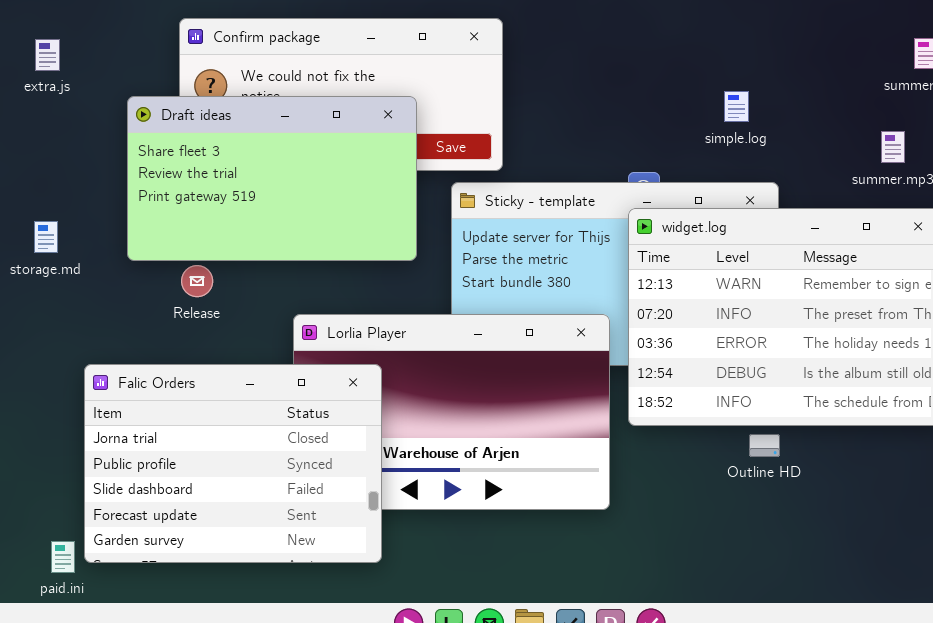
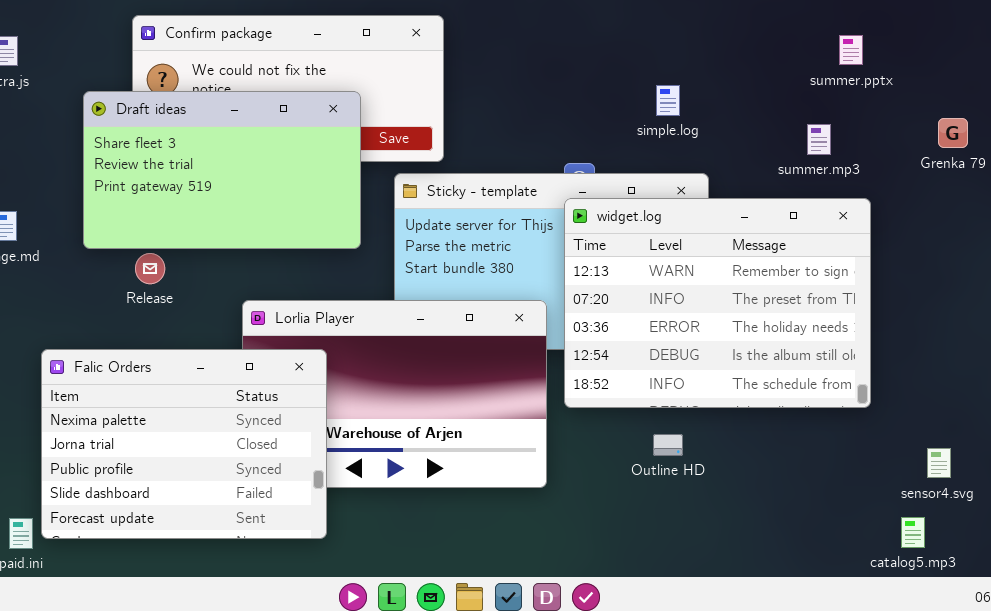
Falic Orders: [84,364,382,563] -> [41,349,327,539], scrolled up 1 row
Outline HD: [749,434,780,457] -> [653,434,683,456], moved

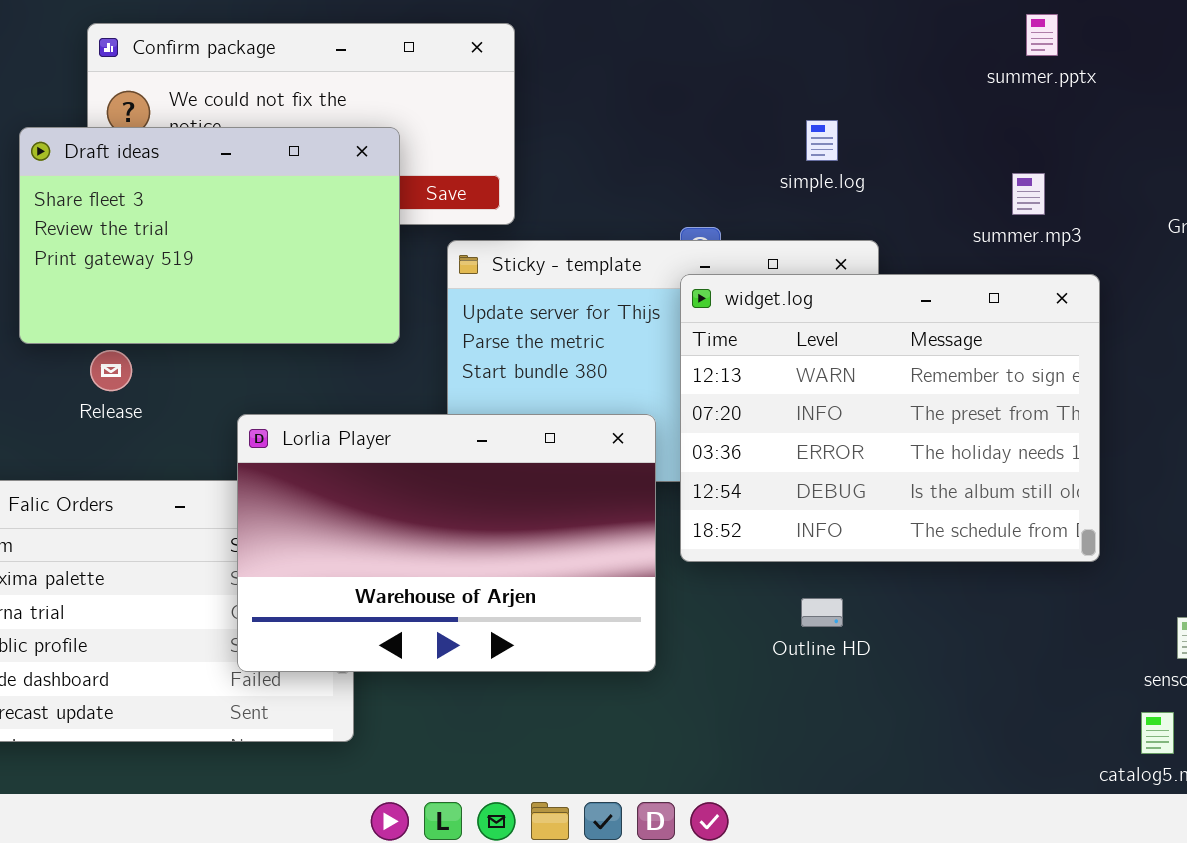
summer.pptx: [839,35,863,65] -> [1026,14,1058,56], moved
Lorlia Player: [242,300,547,488] -> [237,414,656,672], raised

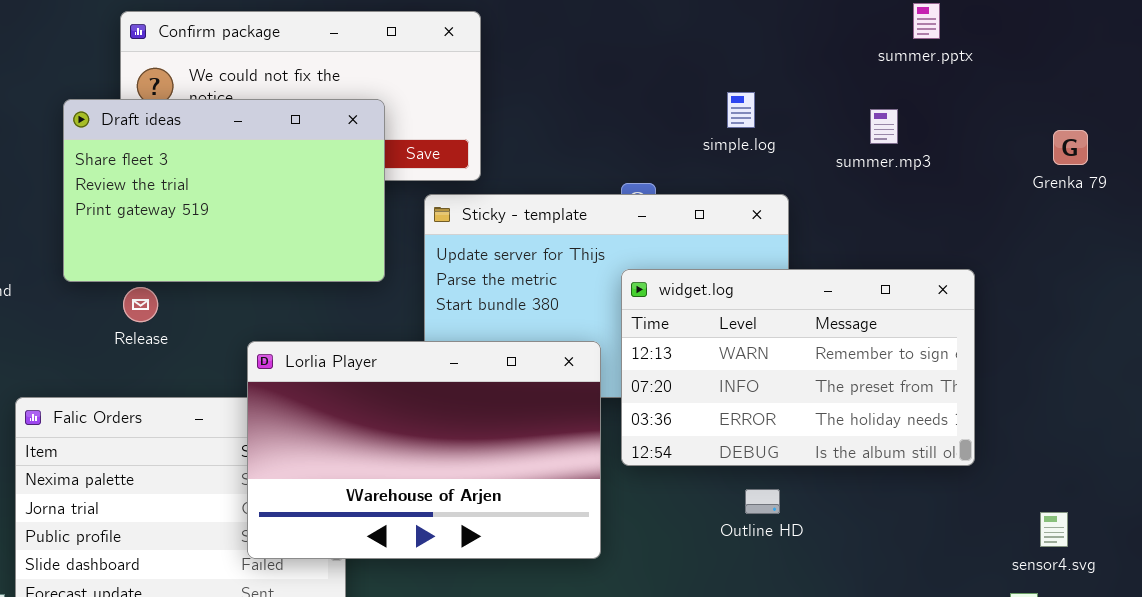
summer.mp3: [1012,173,1045,215] -> [870,109,898,144], moved
widget.log: [680,274,1100,562] -> [621,269,975,466], resized
Outline HD: [801,598,843,627] -> [745,489,780,514], moved

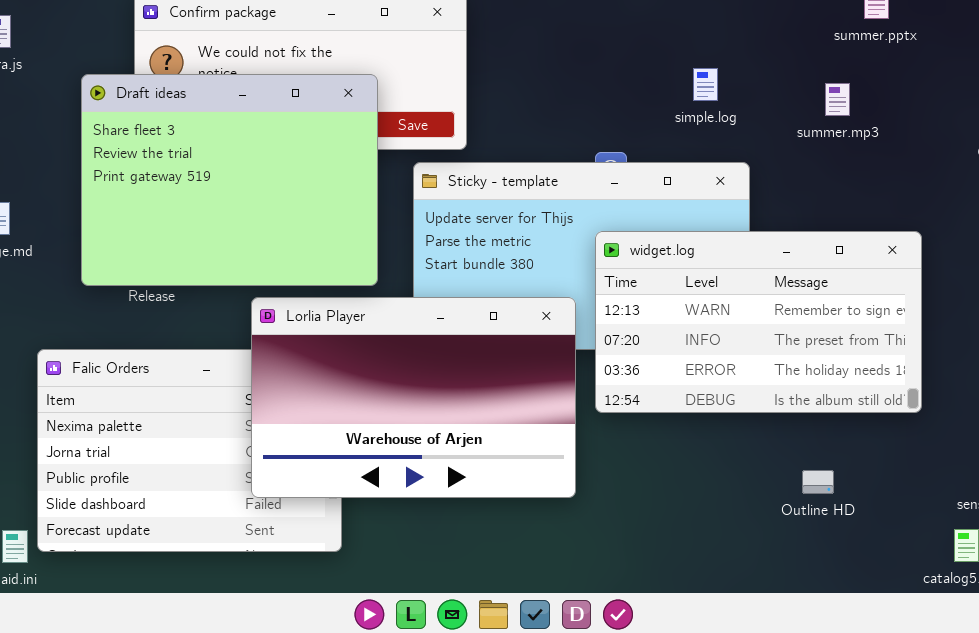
Draft ideas: [63,99,385,282] -> [81,74,378,286], resized
Outline HD: [745,489,780,514] -> [802,470,834,494], moved

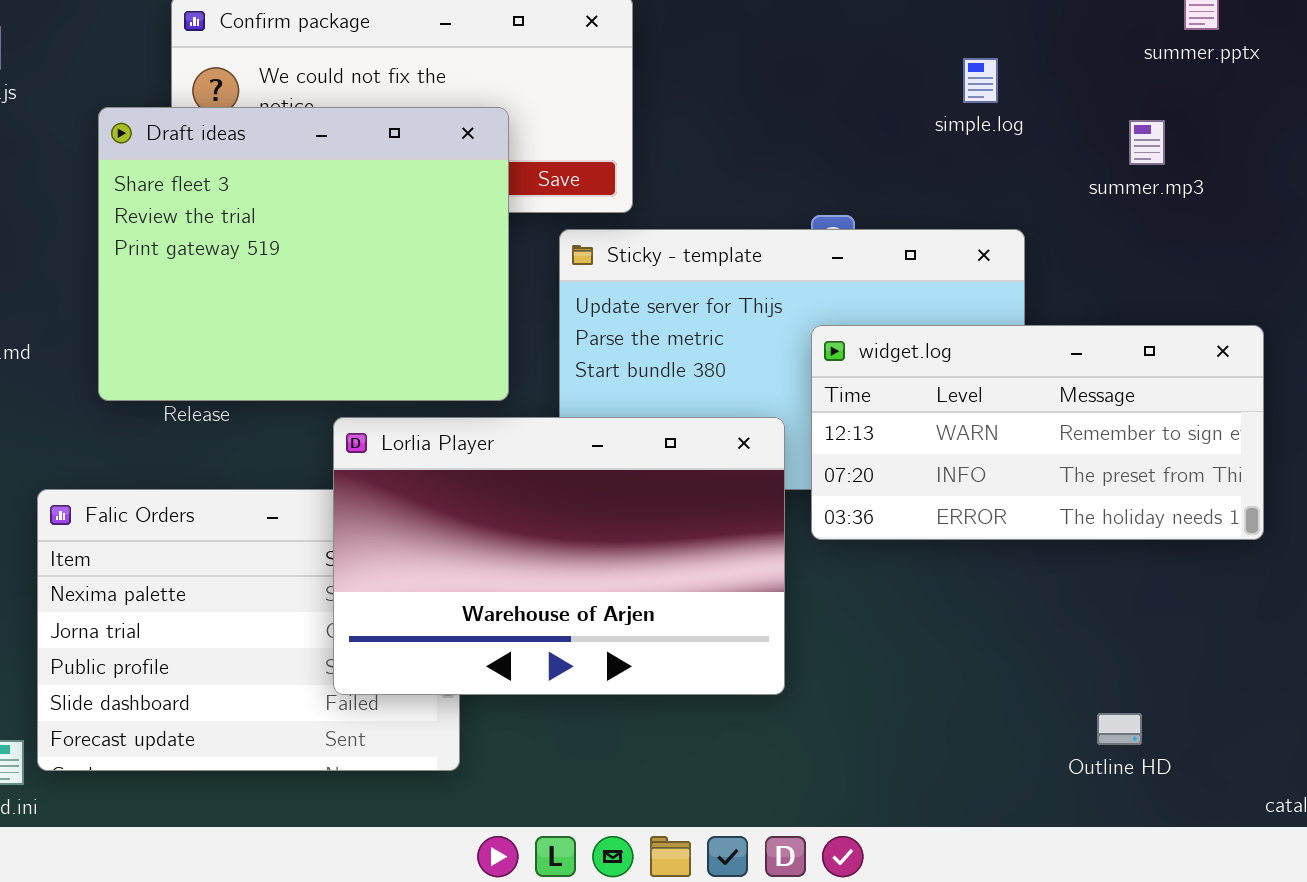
simple.log: [693,68,718,101] -> [963,58,998,103], moved
widget.log: [595,231,922,413] -> [811,325,1264,540], resized
Outline HD: [802,470,834,494] -> [1097,713,1142,745], moved

